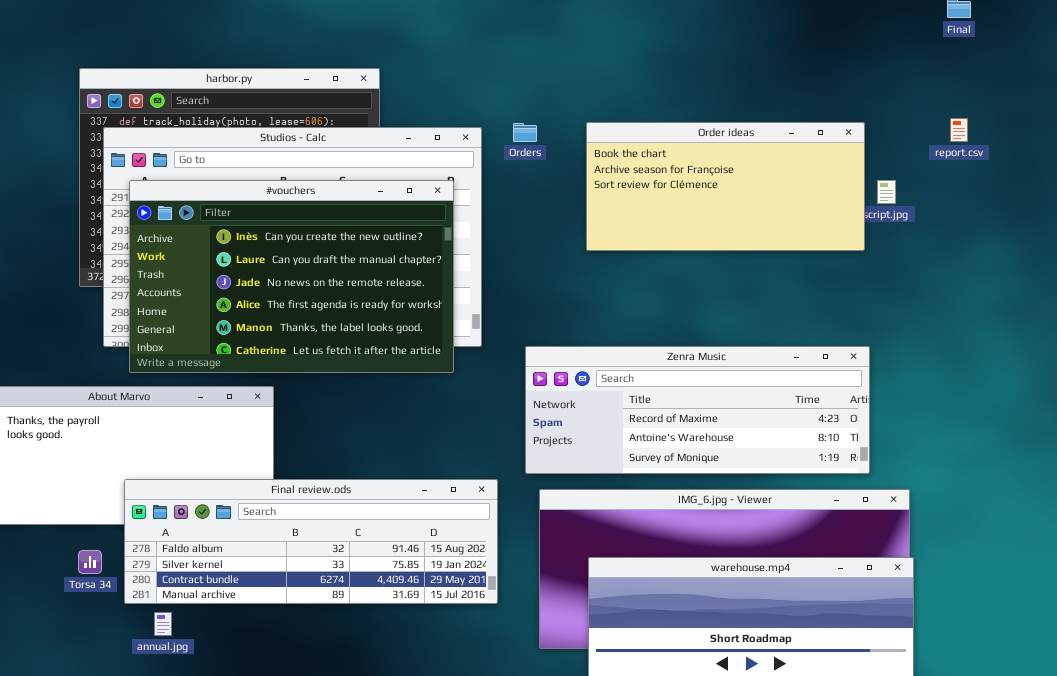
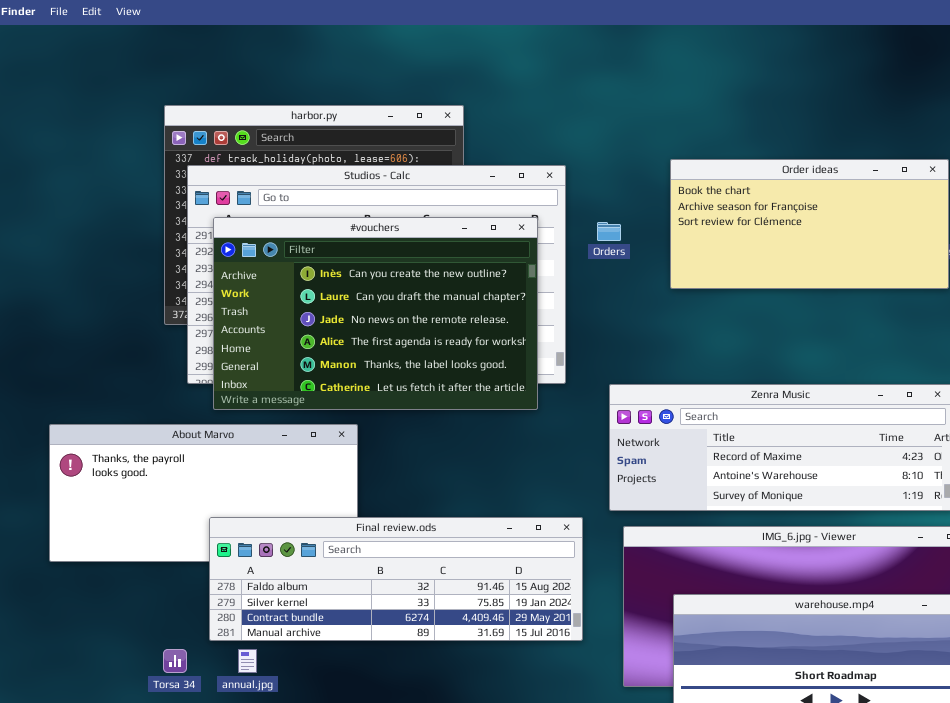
Orders: [513,123,537,142] -> [597,222,621,241], moved
Torsa 34: [78,550,102,574] -> [163,649,187,673], moved

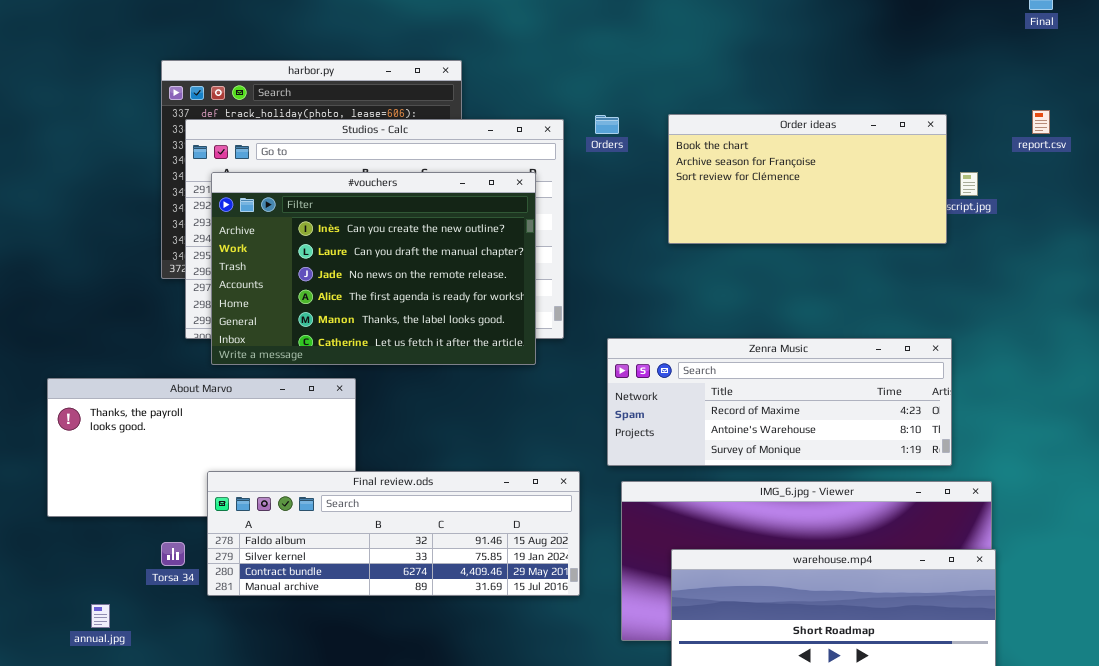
Orders: [597,222,621,241] -> [595,115,619,134], moved
Torsa 34: [163,649,187,673] -> [161,542,185,566], moved
annual.jpg: [238,649,257,673] -> [91,604,110,628], moved

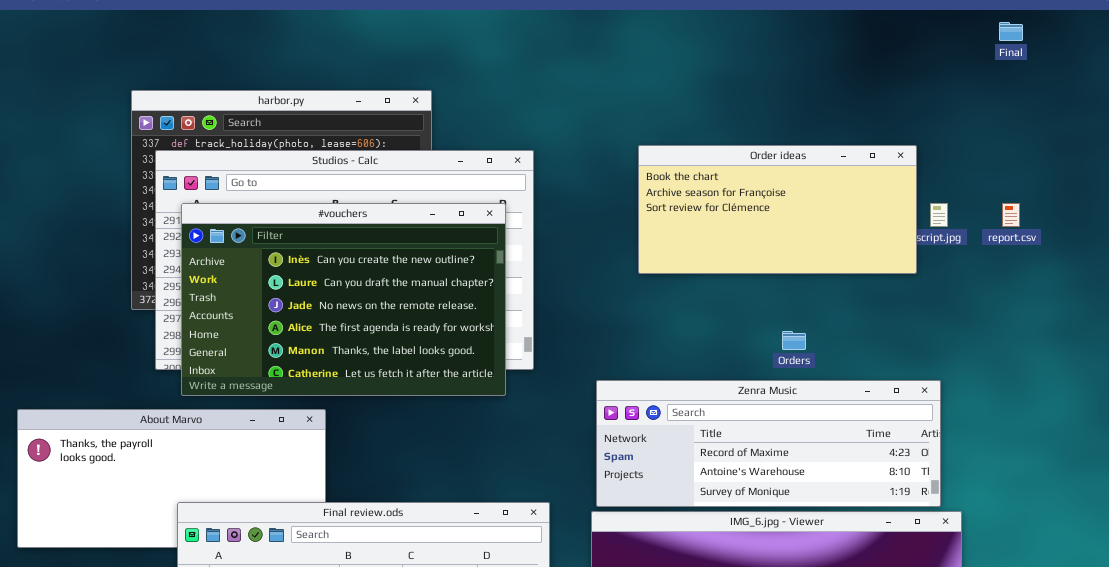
report.csv: [1032,110,1050,134] -> [1002,203,1020,227], moved
Orders: [595,115,619,134] -> [782,331,806,350], moved
Zenra Music: [607,338,952,466] -> [596,380,941,507], moved

